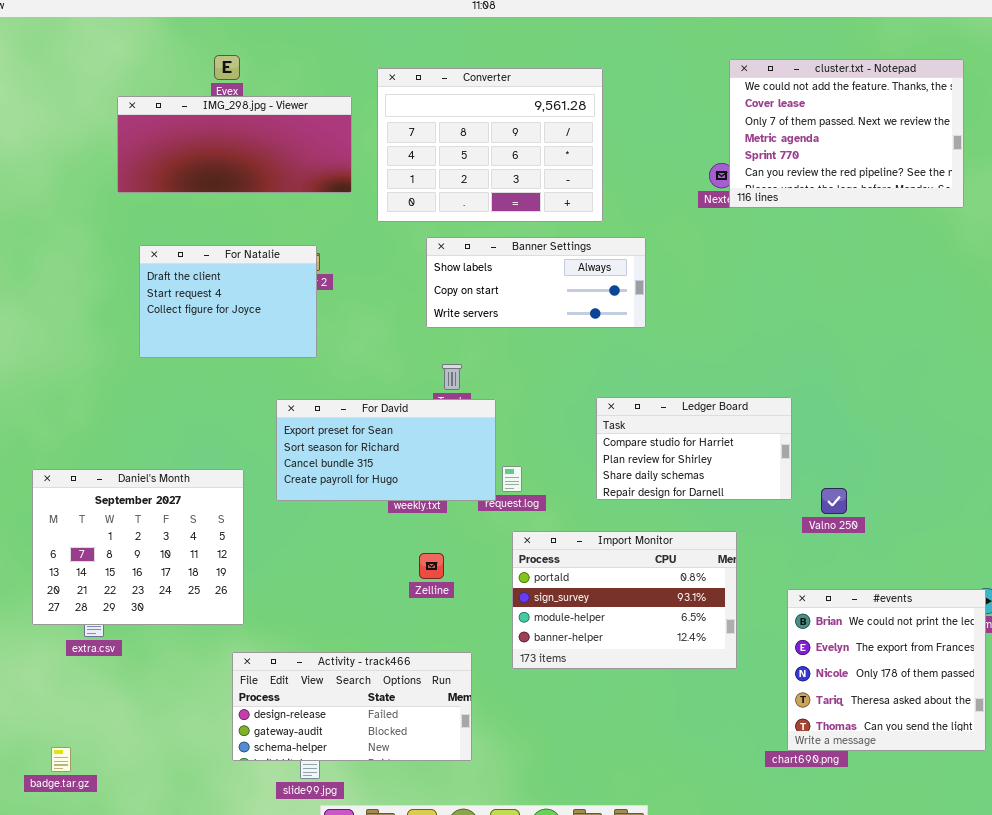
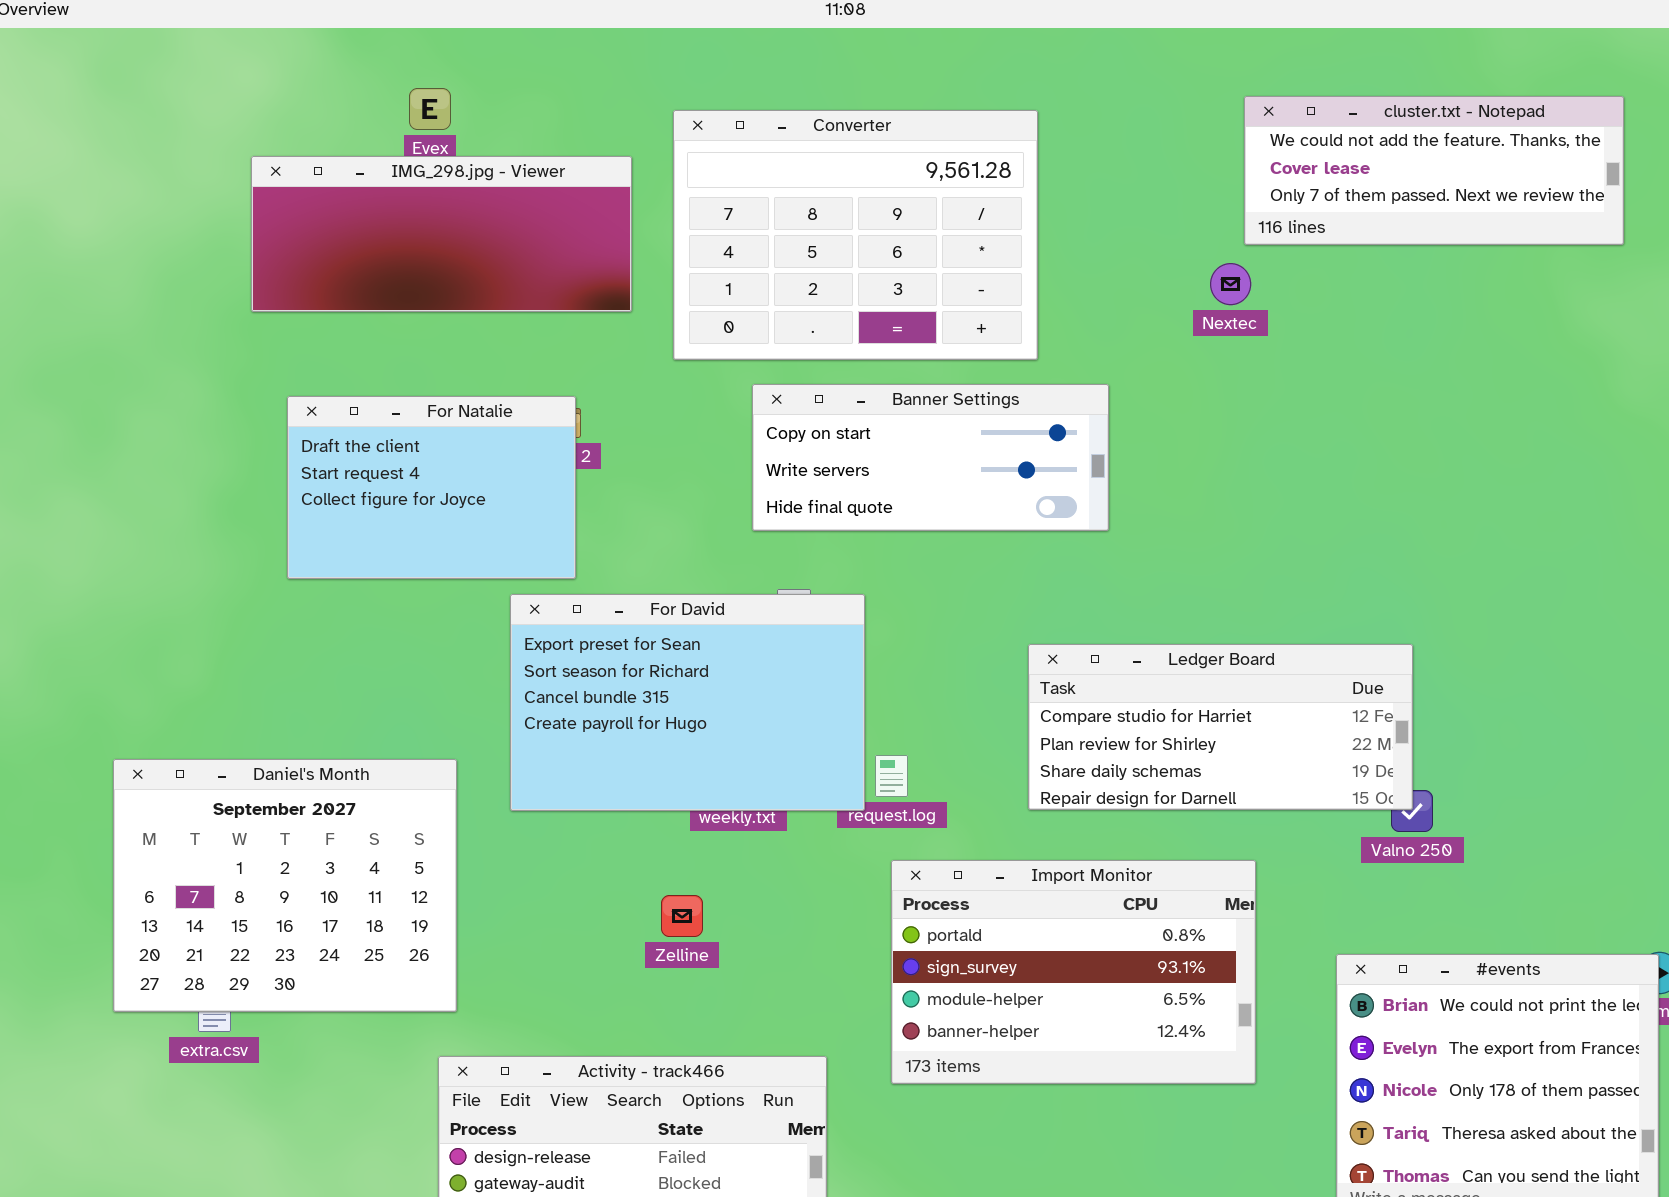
cluster.txt - Notepad: [729,59,964,208] -> [1244,96,1624,245], resized
Banner Settings: [426,237,646,328] -> [752,384,1109,531], scrolled down 1 row
Ledger Board: [596,397,792,500] -> [1028,644,1413,810], resized
For David: [276,399,496,501] -> [510,594,865,811], resized
Zelline: [419,553,444,579] -> [661,895,703,937], moved

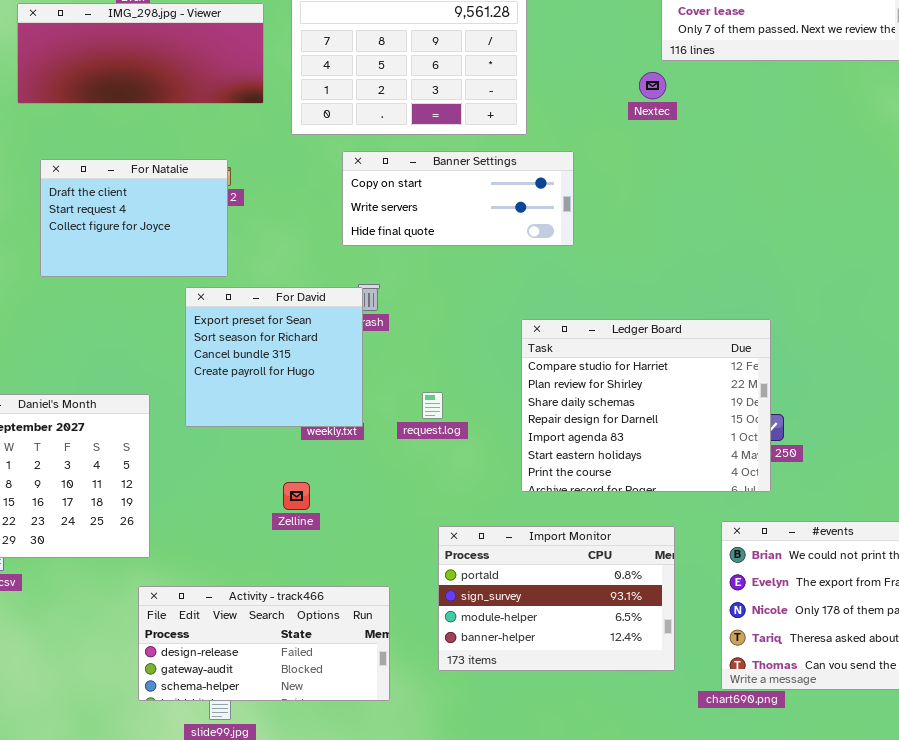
For David: [510,594,865,811] -> [185,287,363,427], resized
Ledger Board: [1028,644,1413,810] -> [521,319,771,492], resized
Import Monitor: [891,860,1256,1084] -> [438,526,675,671], moved

